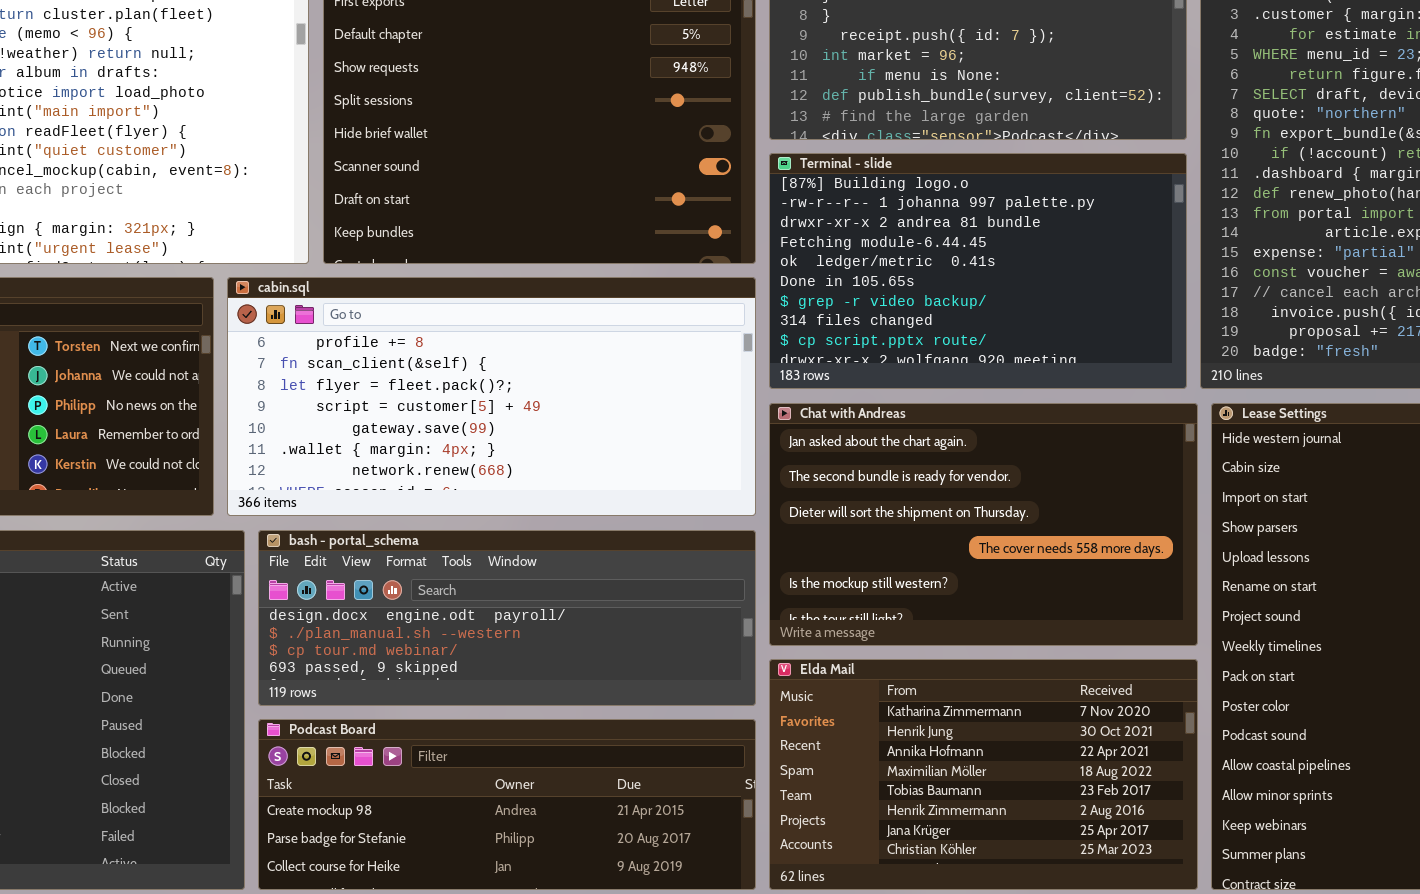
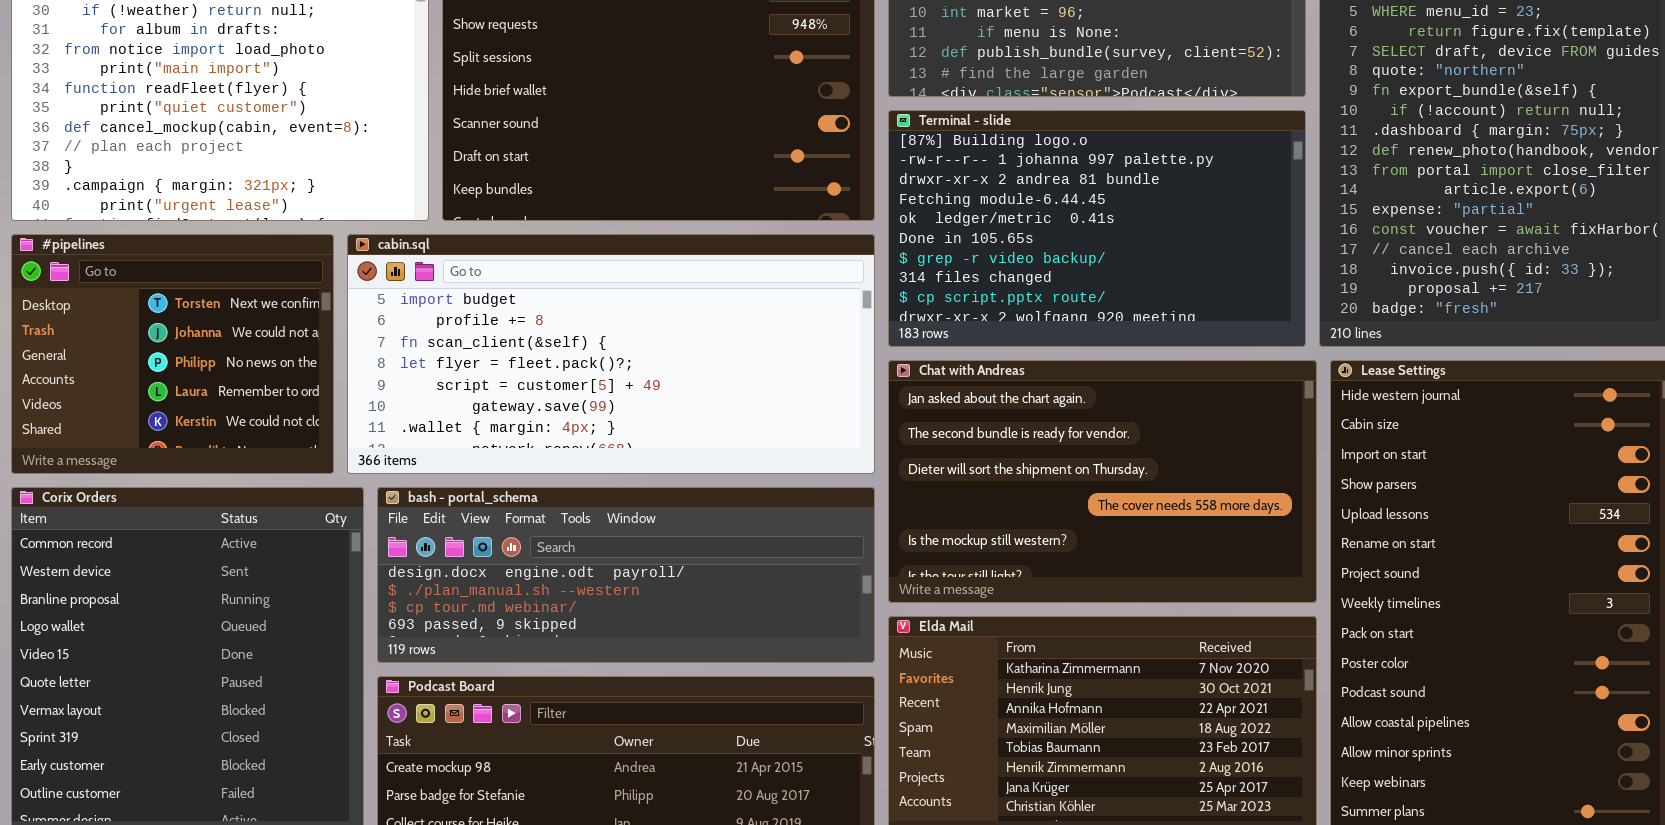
cabin.sql: [227,277,756,516] -> [347,234,875,474], scrolled up 1 row

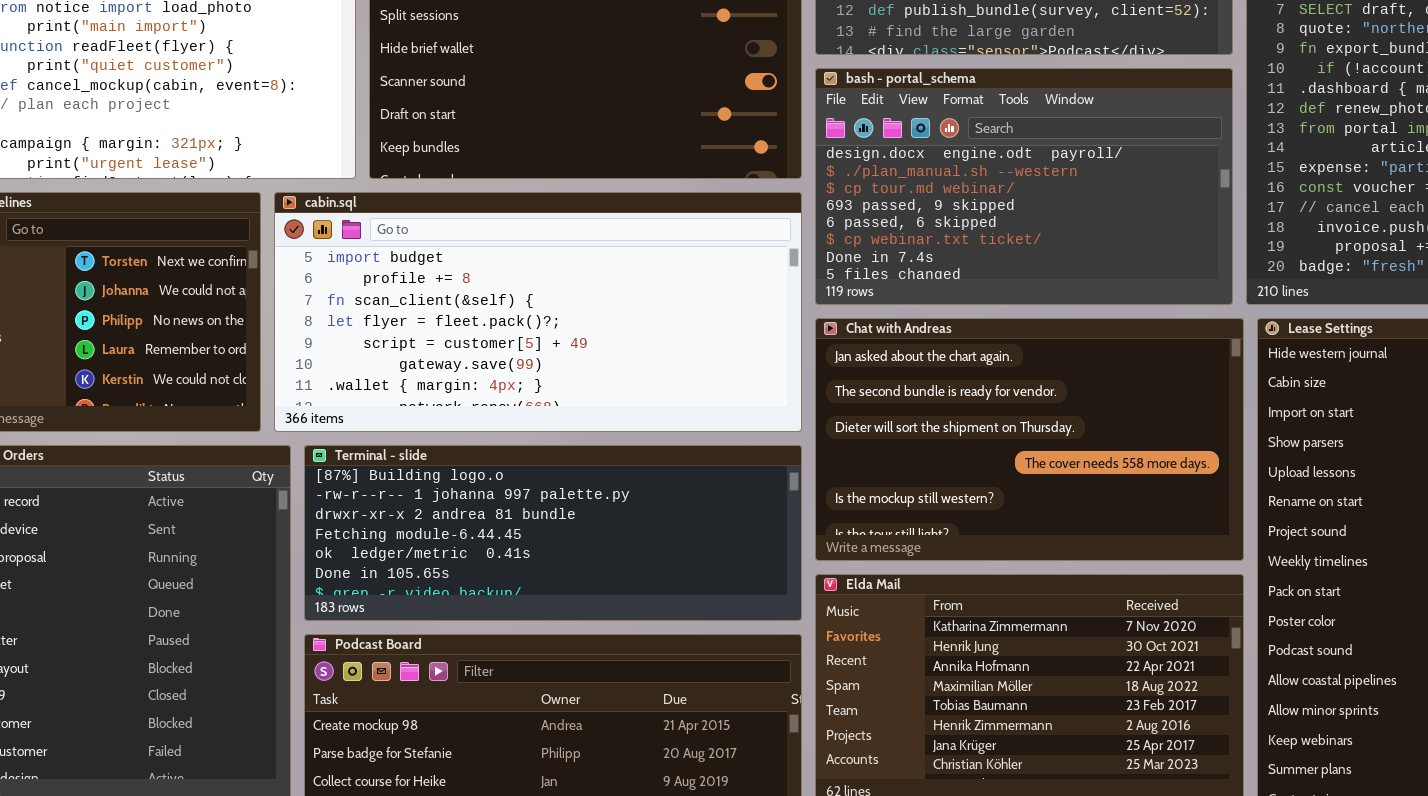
Terminal - slide: [888,110,1306,347] -> [304,445,802,621], moved, resized
bash - portal_schema: [377,487,875,663] -> [815,68,1233,305], moved, resized

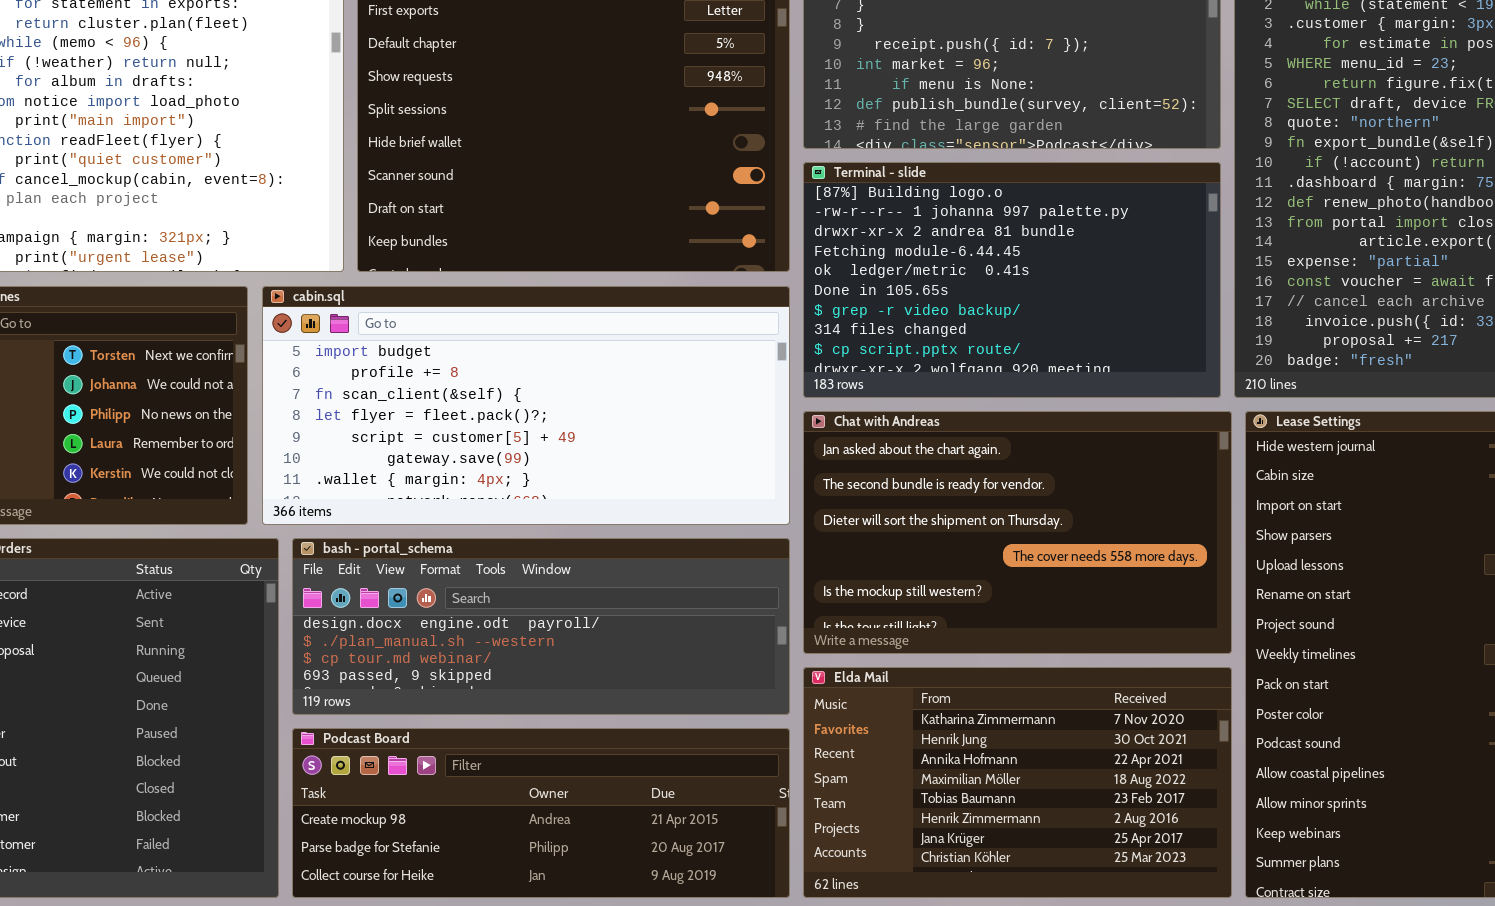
bash - portal_schema: [815,68,1233,305] -> [292,538,790,715], moved, resized
Terminal - slide: [304,445,802,621] -> [803,162,1221,398], moved, resized

